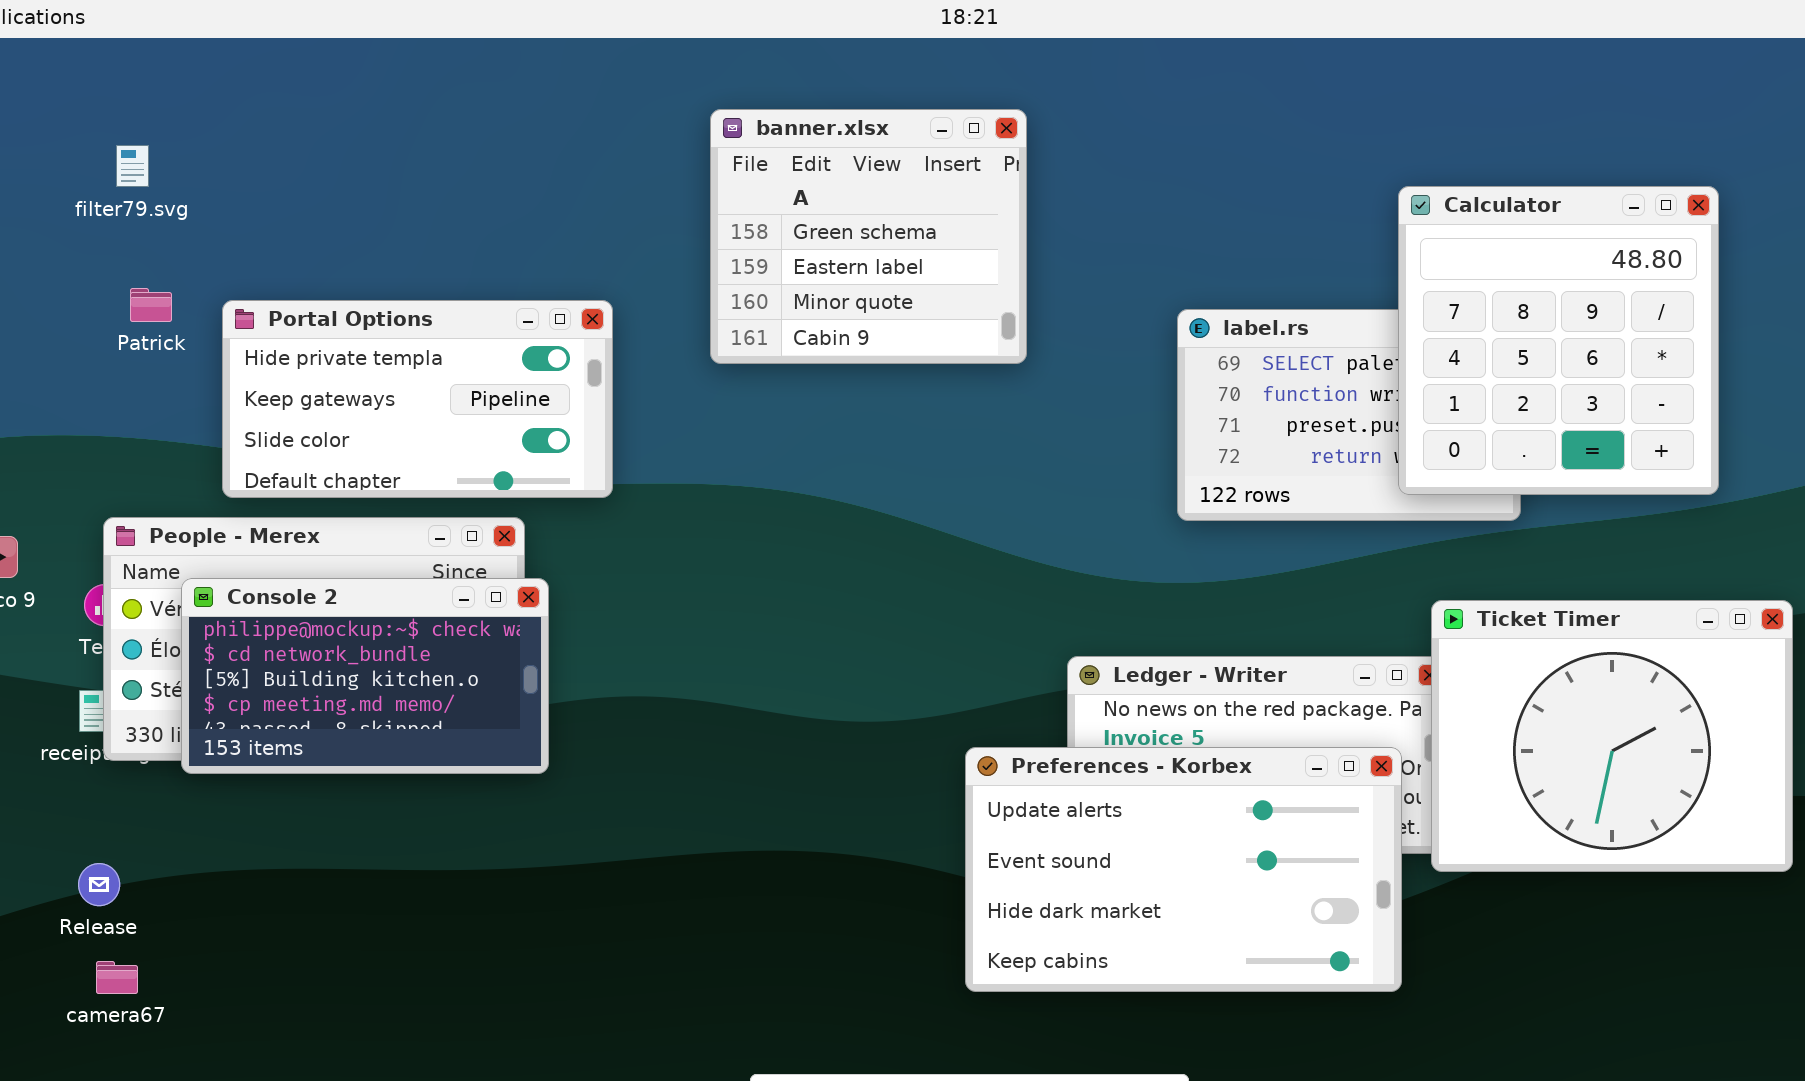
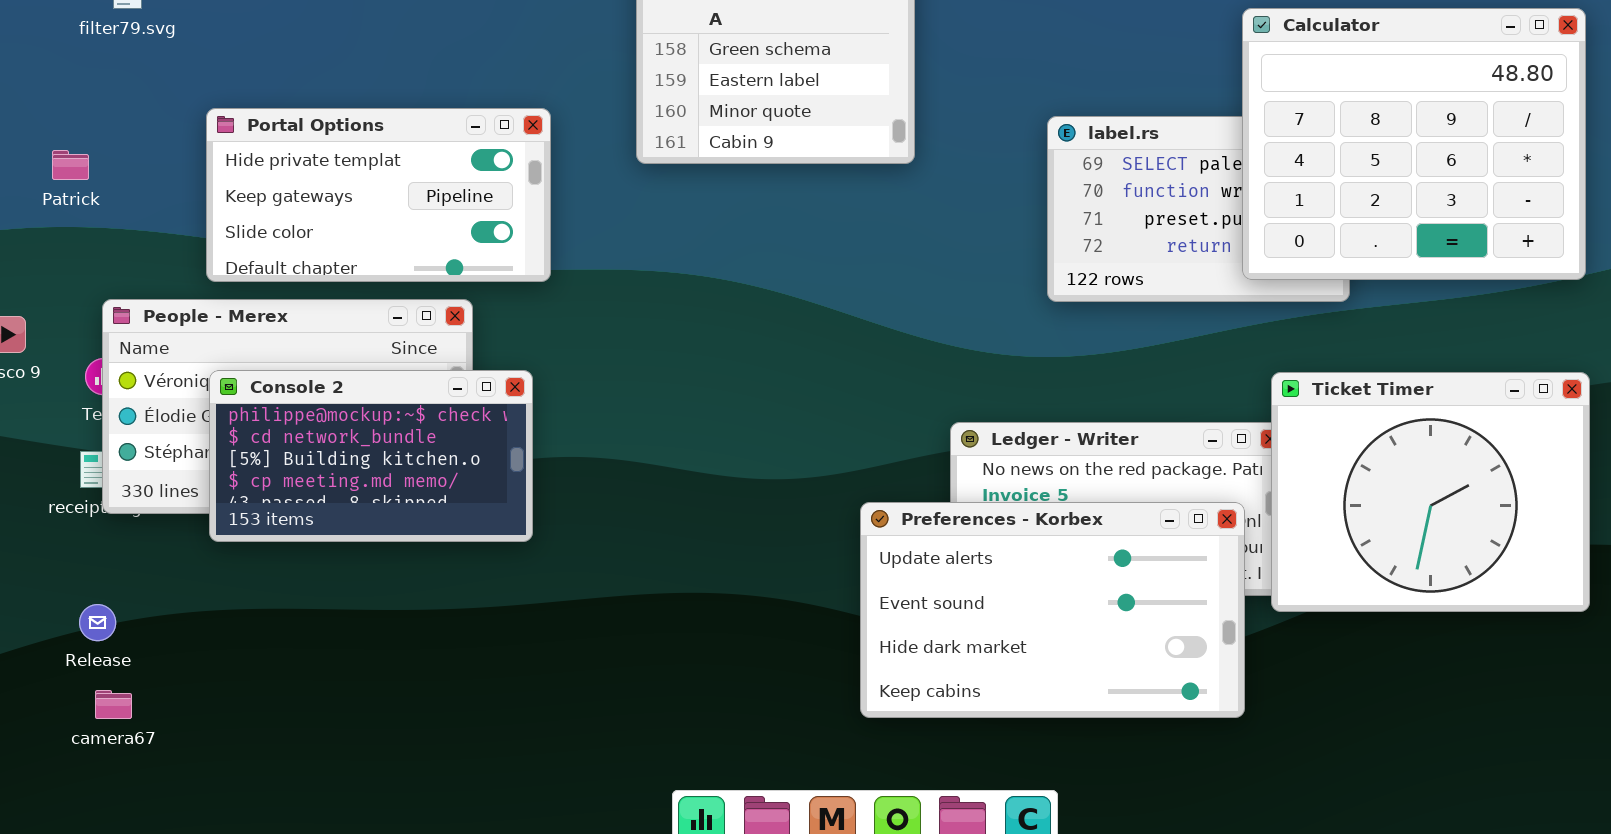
Calculator: [1398,186,1719,495] -> [1242,8,1586,280], resized
Patrick: [130,288,172,322] -> [52,150,89,180], moved
Console 2: [181,578,549,774] -> [209,370,533,542], moved

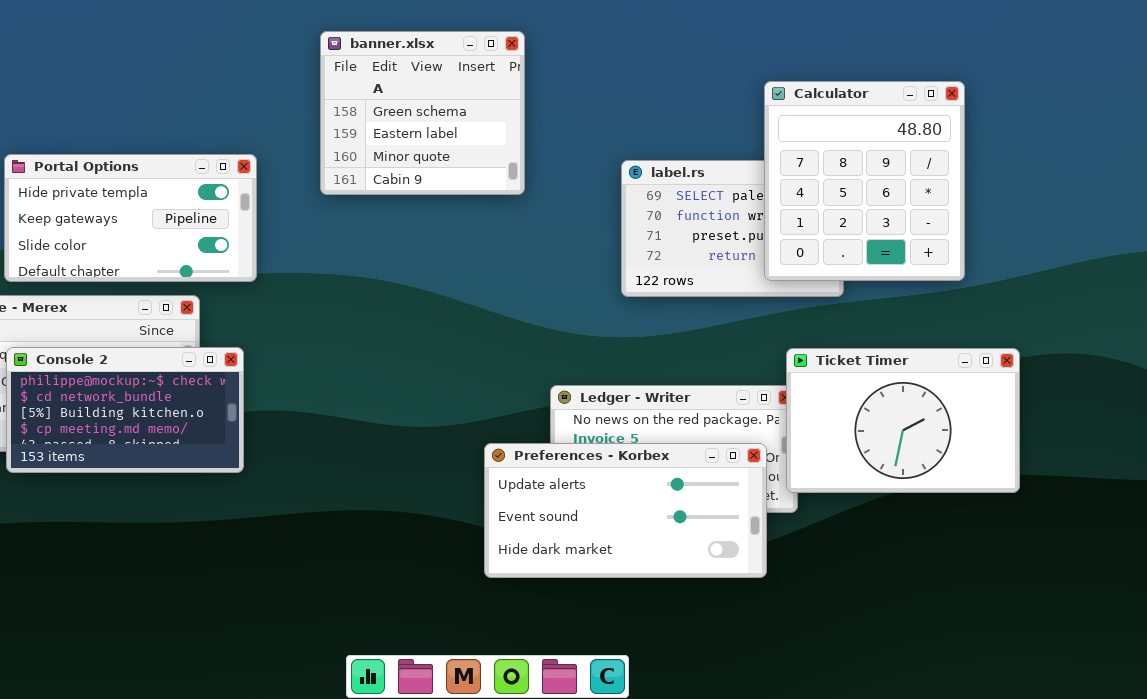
Calculator: [1242,8,1586,280] -> [764,81,965,281], resized
Ticket Timer: [1271,372,1590,612] -> [786,348,1020,493], resized
Preferences - Korbex: [860,502,1245,718] -> [484,443,767,578], resized

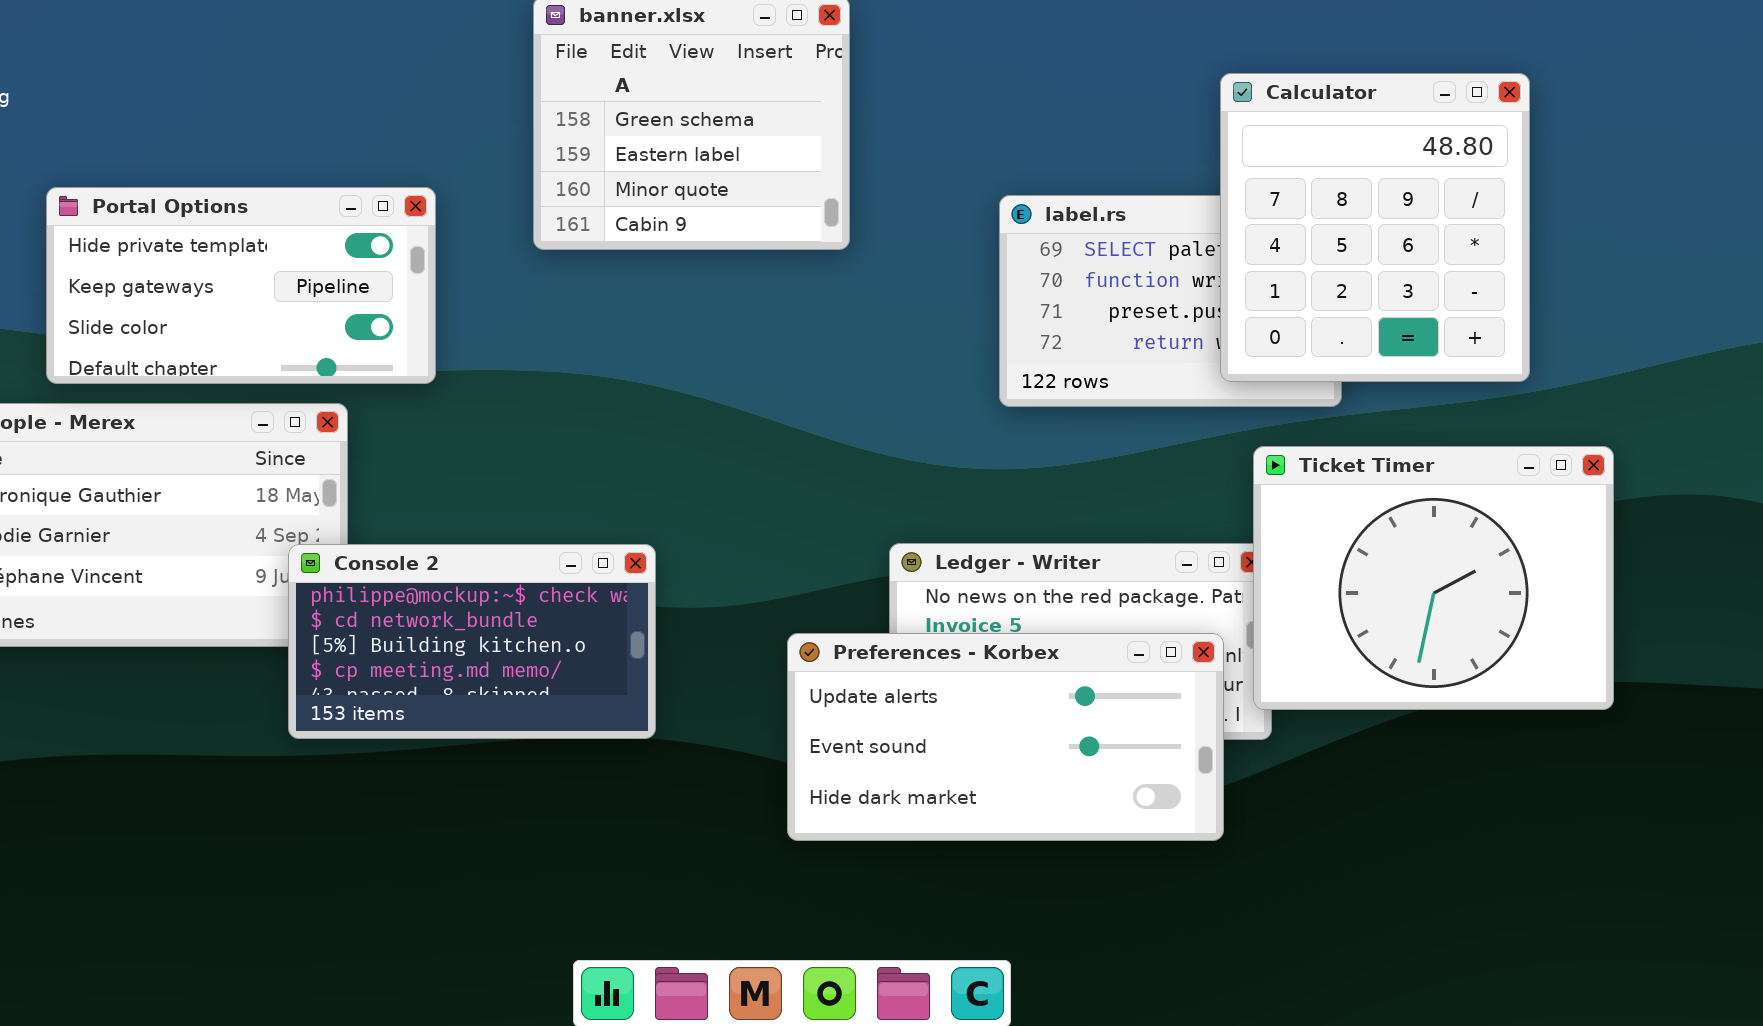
Console 2: [6,347,244,473] -> [288,544,656,739], moved
Ticket Timer: [786,348,1020,493] -> [1253,446,1614,710], resized

